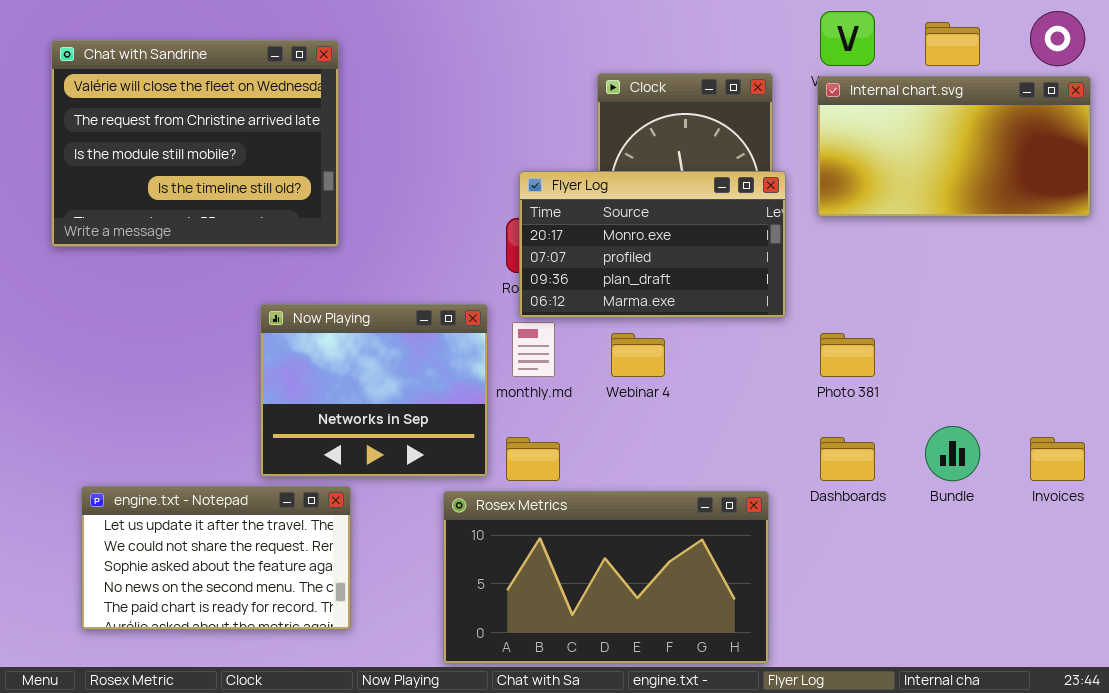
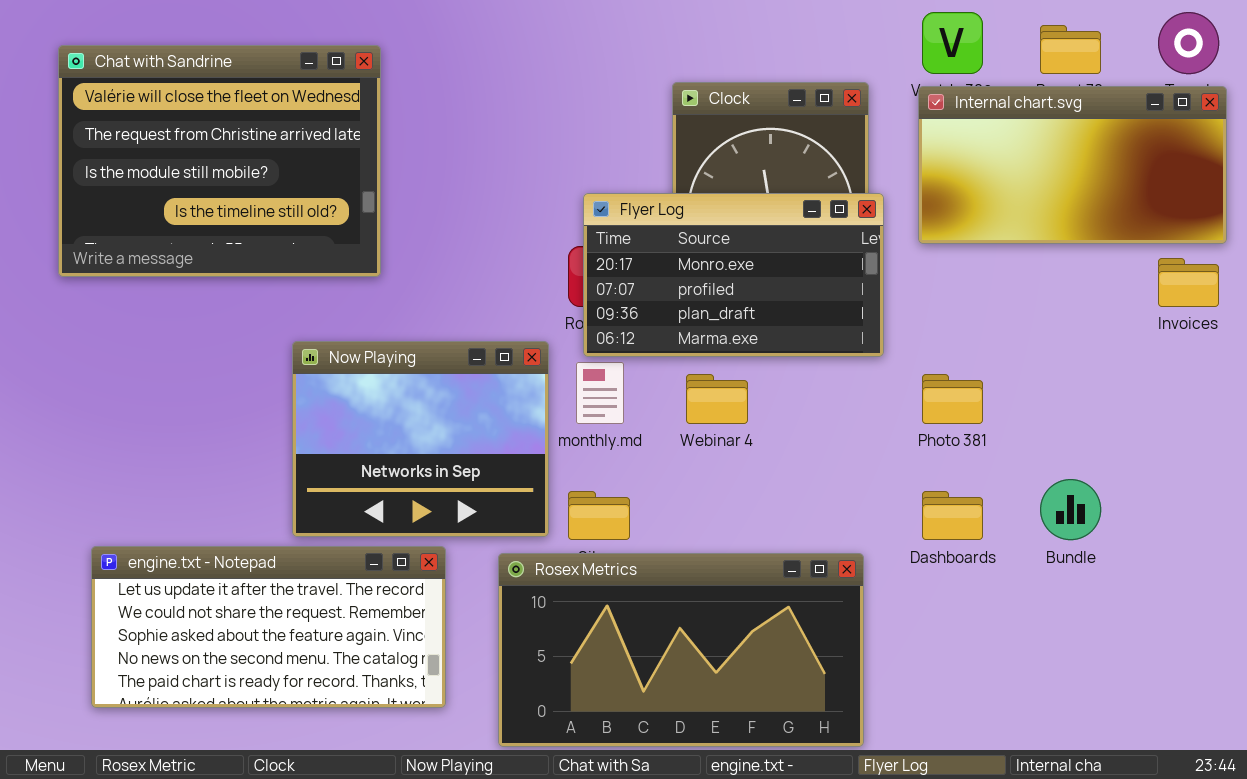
Invoices: [1030,437,1085,481] -> [1158,258,1219,307], moved
engine.txt - Notepad: [81,486,351,630] -> [91,546,446,708], resized

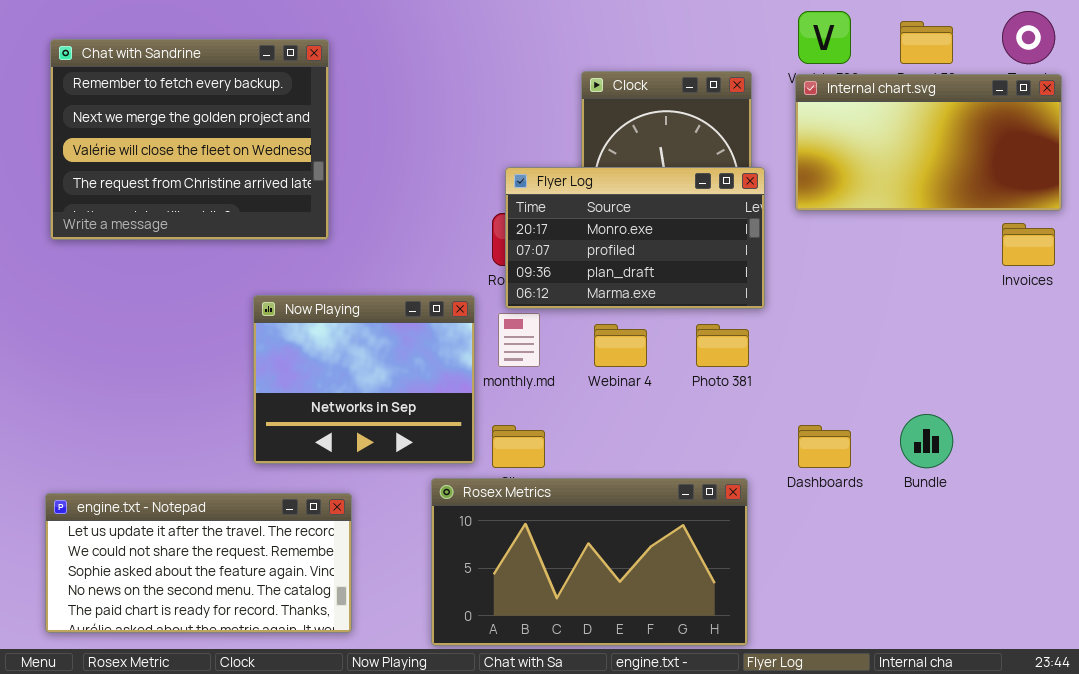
Chat with Sandrine: [58,45,381,277] -> [50,39,329,240], scrolled up 2 rows
Photo 381: [922,374,983,424] -> [696,324,749,367], moved
engine.txt - Notepad: [91,546,446,708] -> [45,493,352,633], moved

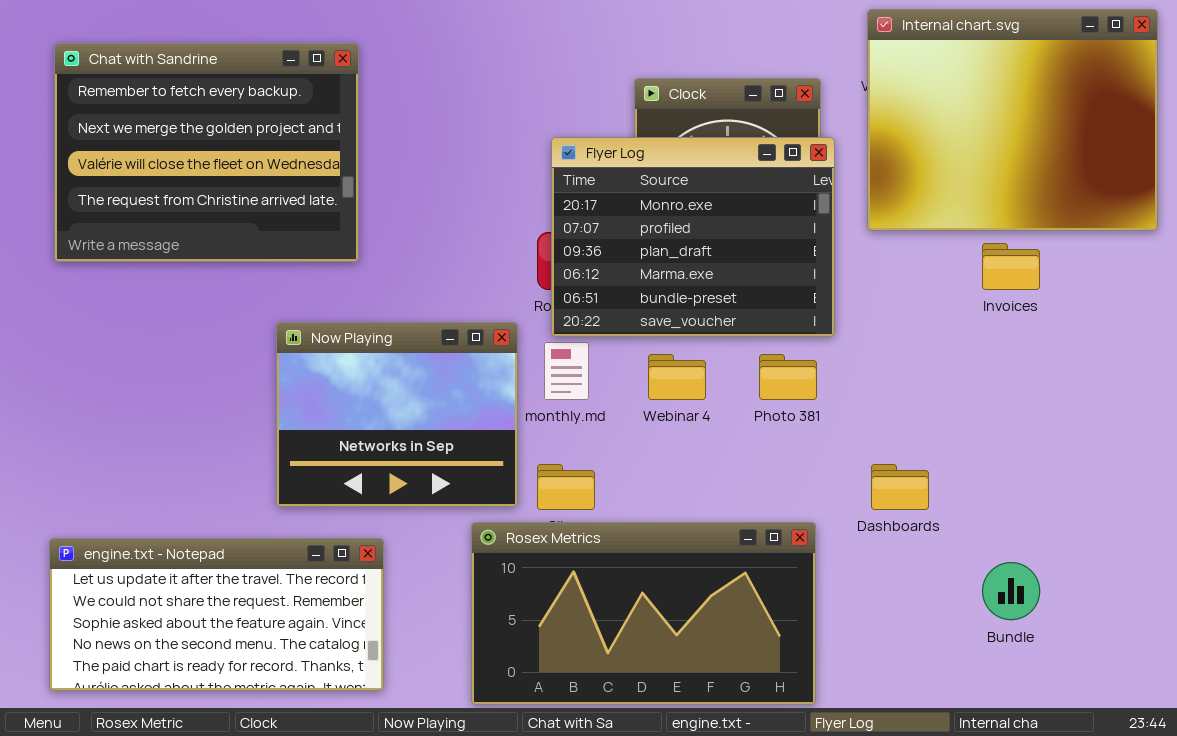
Internal chart.svg: [795,74,1062,211] -> [867,9,1158,231], resized
Flyer Log: [505,167,765,309] -> [551,137,835,337], resized
Invoices: [1002,223,1055,266] -> [982,243,1040,290], moved
Bundle: [900,414,953,468] -> [982,562,1040,620], moved

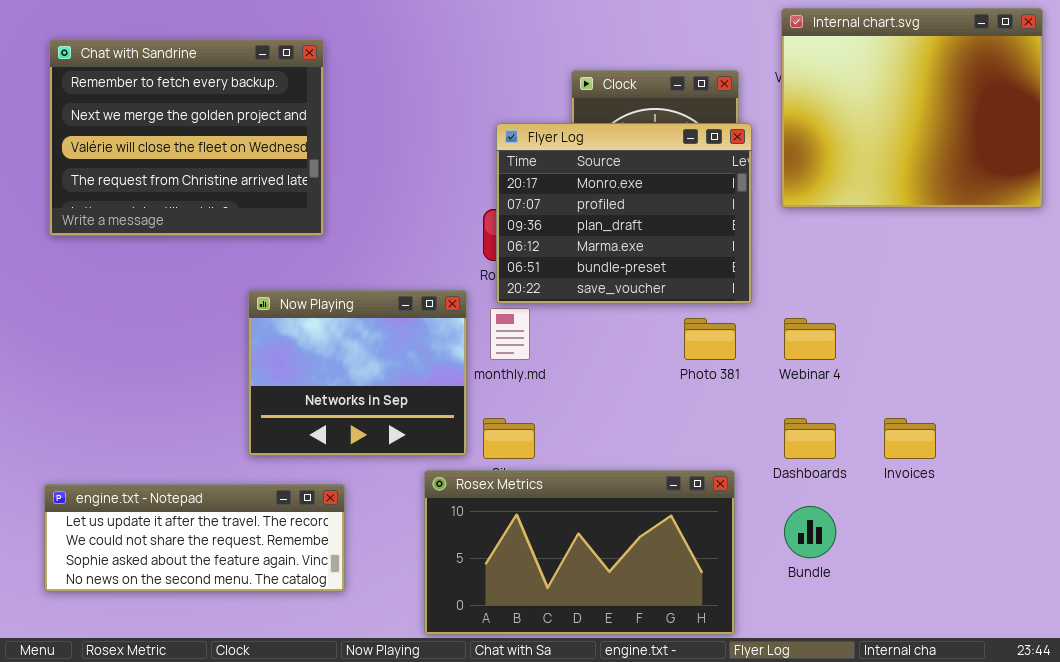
Invoices: [982,243,1040,290] -> [884,418,936,459], moved
Webinar 4: [648,354,706,400] -> [784,318,836,360], moved
engine.txt - Notepad: [49,538,384,691] -> [44,484,345,592], resized
Bundle: [982,562,1040,620] -> [784,506,836,558], moved

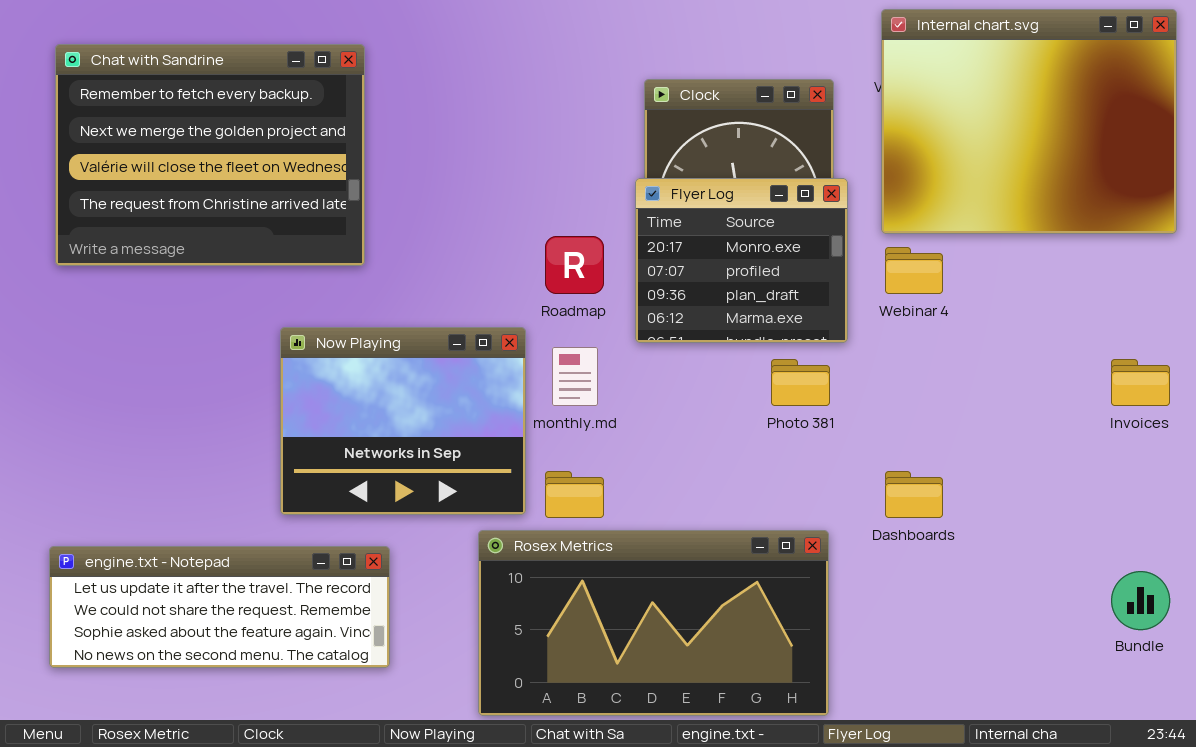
Flyer Log: [496,123,752,304] -> [635,178,848,343], resized
Webinar 4: [784,318,836,360] -> [885,247,943,294], moved
Invoices: [884,418,936,459] -> [1111,359,1170,406], moved
Bundle: [784,506,836,558] -> [1111,571,1170,630], moved

